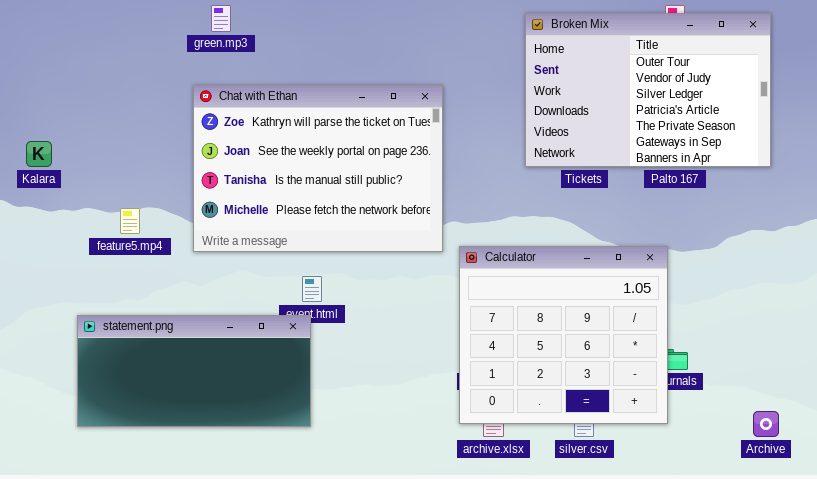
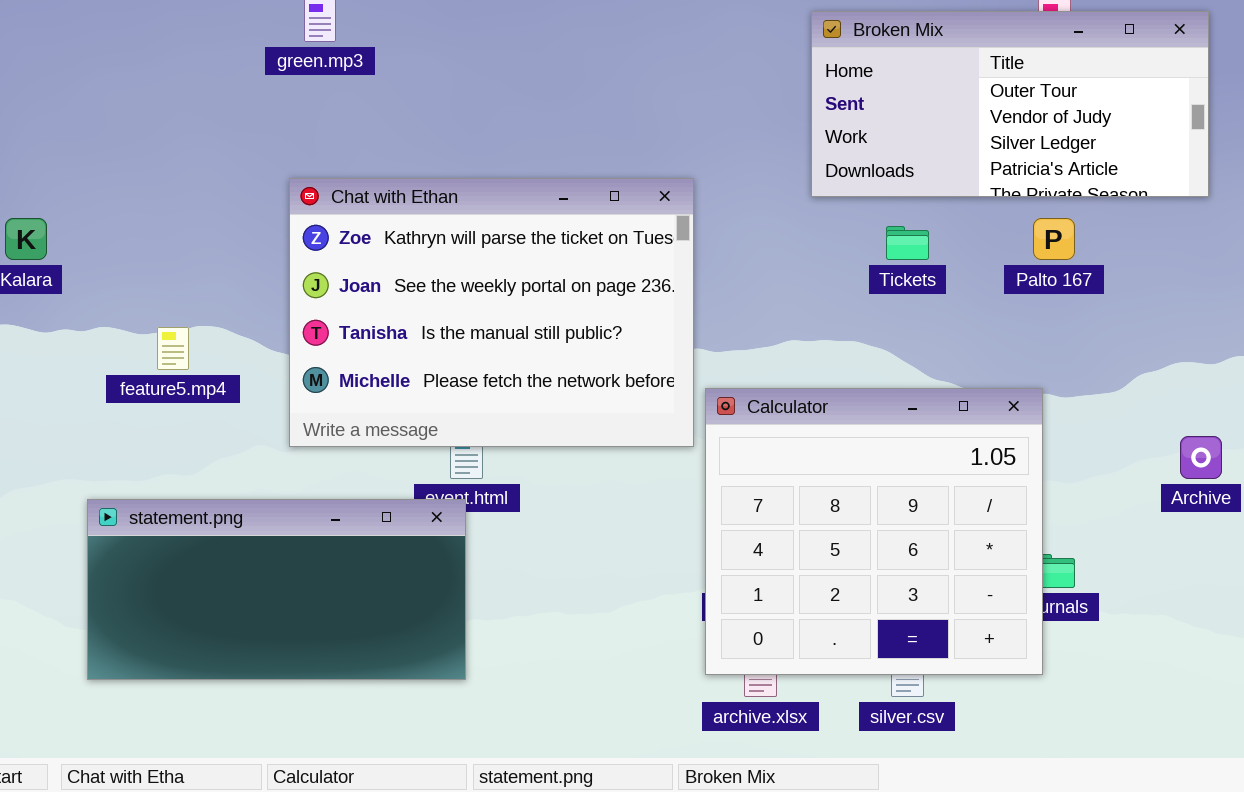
Broken Mix: [525,13,771,167] -> [811,11,1209,197], resized
Chat with Ethan: [193,85,443,252] -> [289,178,694,447], moved
Archive: [753,411,779,437] -> [1180,436,1222,479], moved

